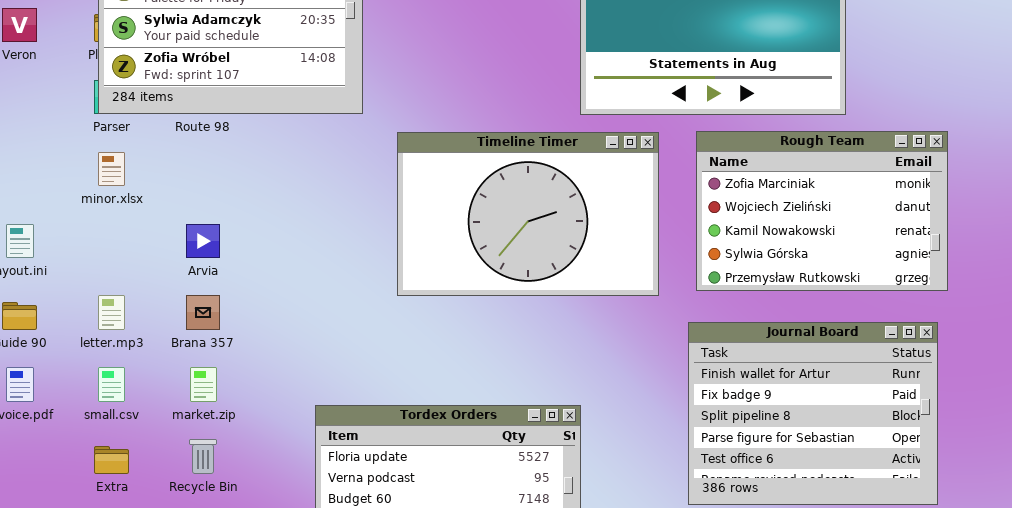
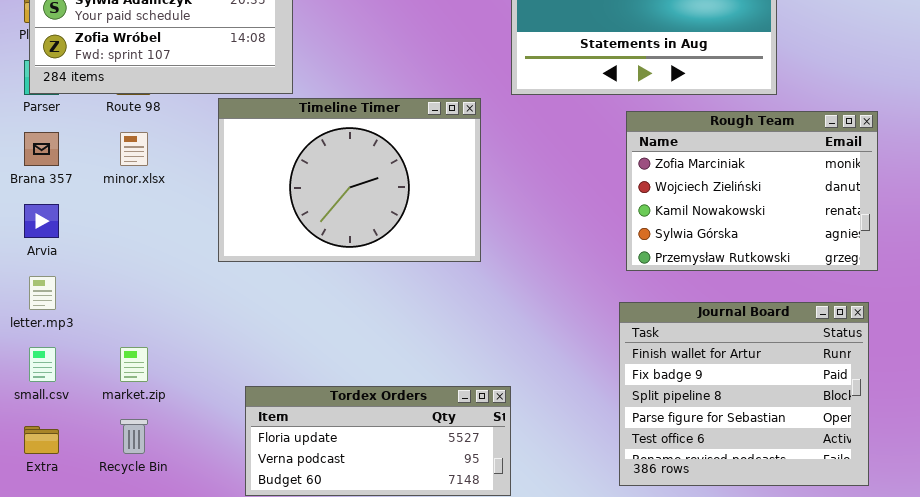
Timeline Timer: [397,132,659,296] -> [218,98,481,262], moved
minor.xlsx: [98,152,125,186] -> [120,132,148,166], moved
Arvia: [186,224,220,258] -> [24,204,59,238], moved
Brana 357: [186,295,220,330] -> [24,132,59,166], moved

